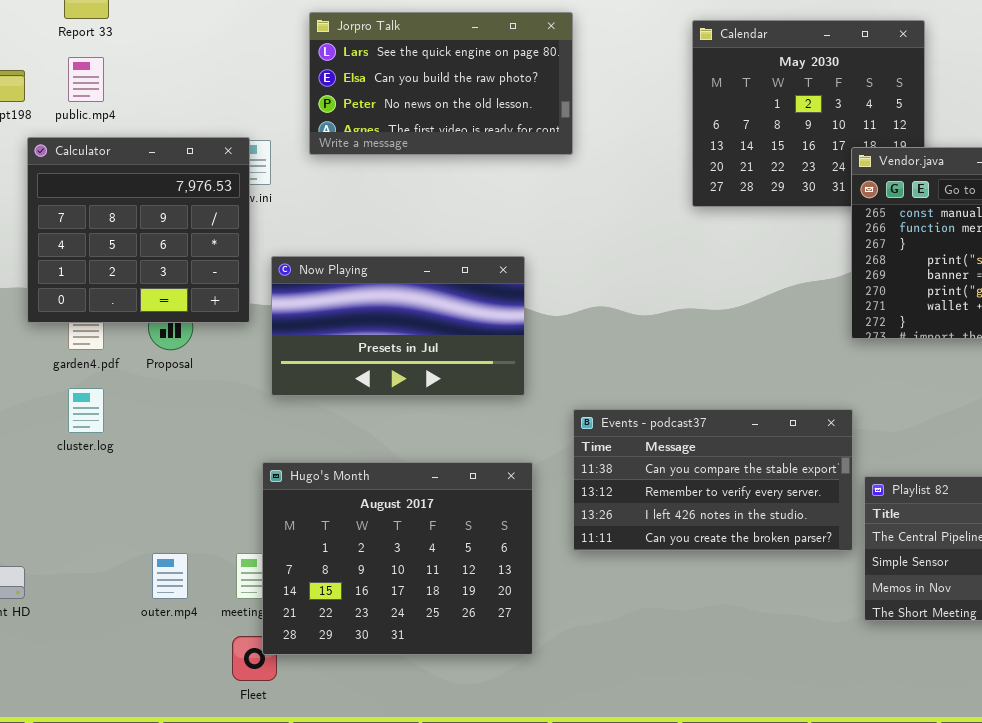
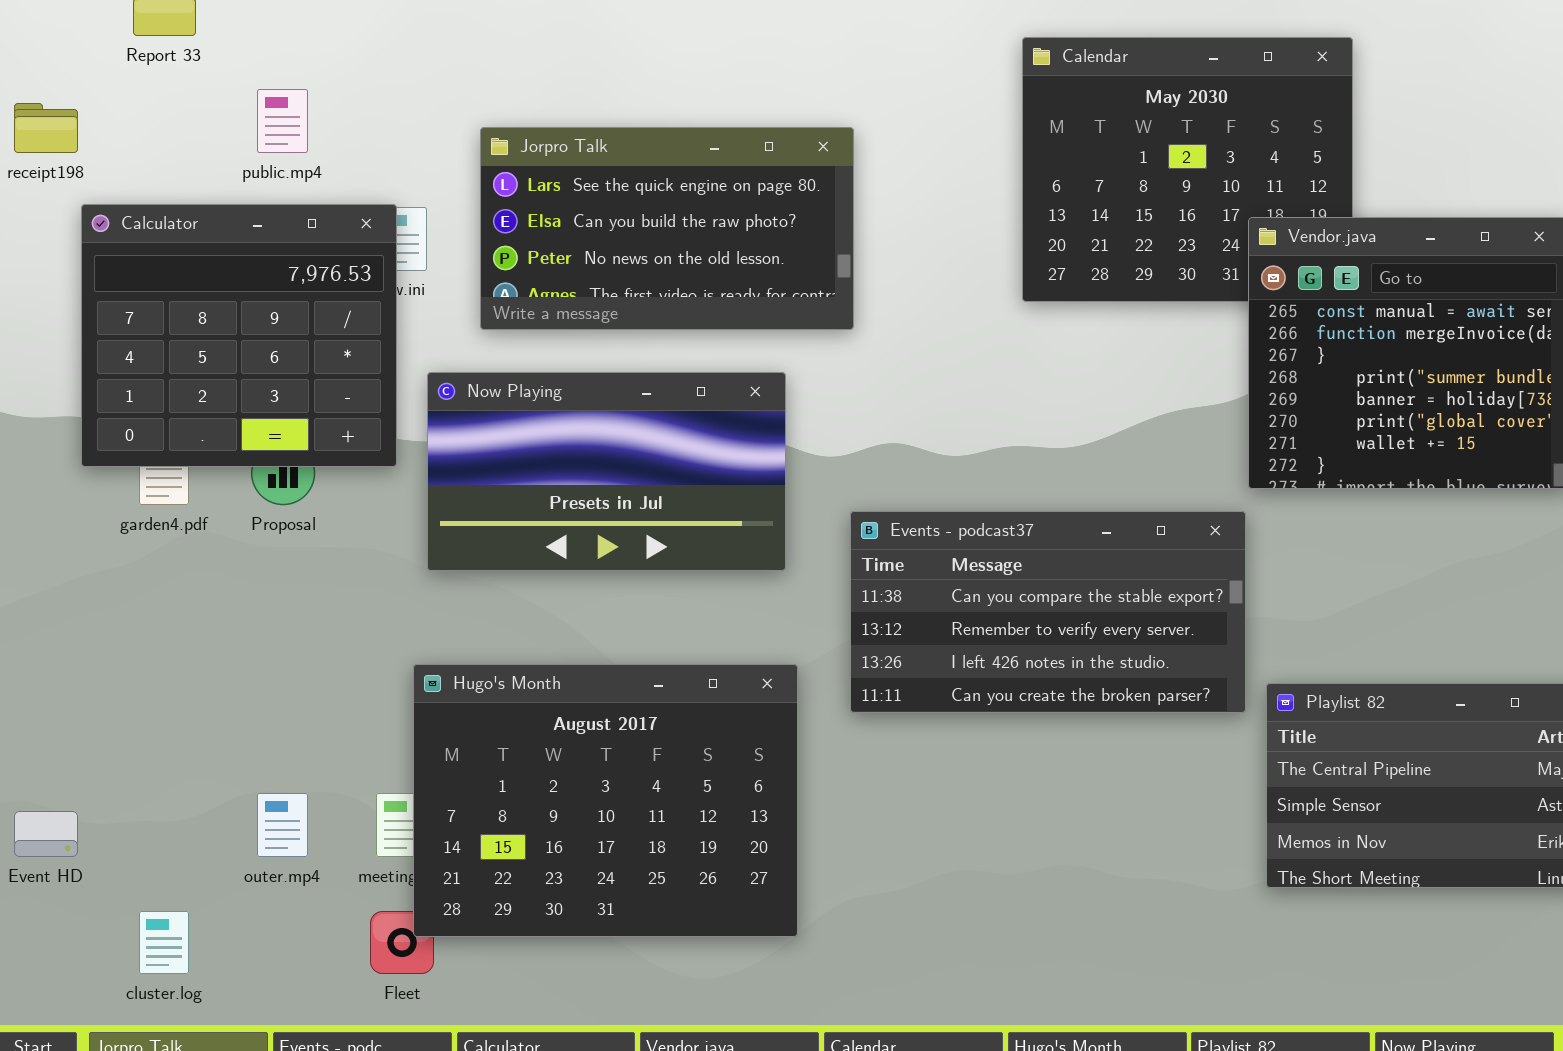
Jorpro Talk: [309,12,573,155] -> [480,127,854,330], moved
public.mp4: [68,57,104,102] -> [257,89,308,153], moved
cluster.log: [68,388,104,433] -> [139,911,189,974], moved
Events - podcast37: [573,409,853,551] -> [850,511,1246,713], moved

